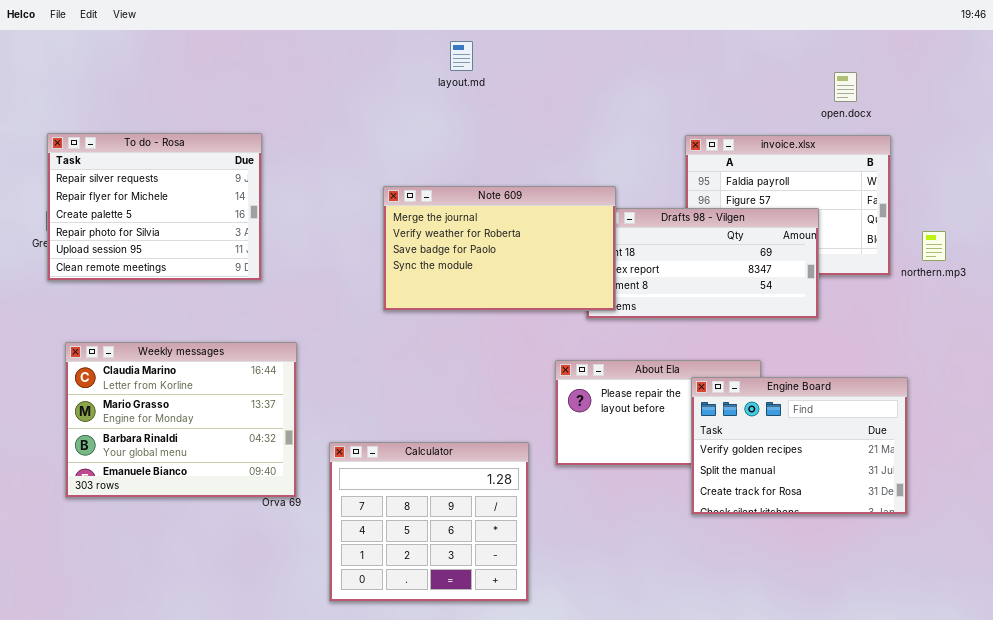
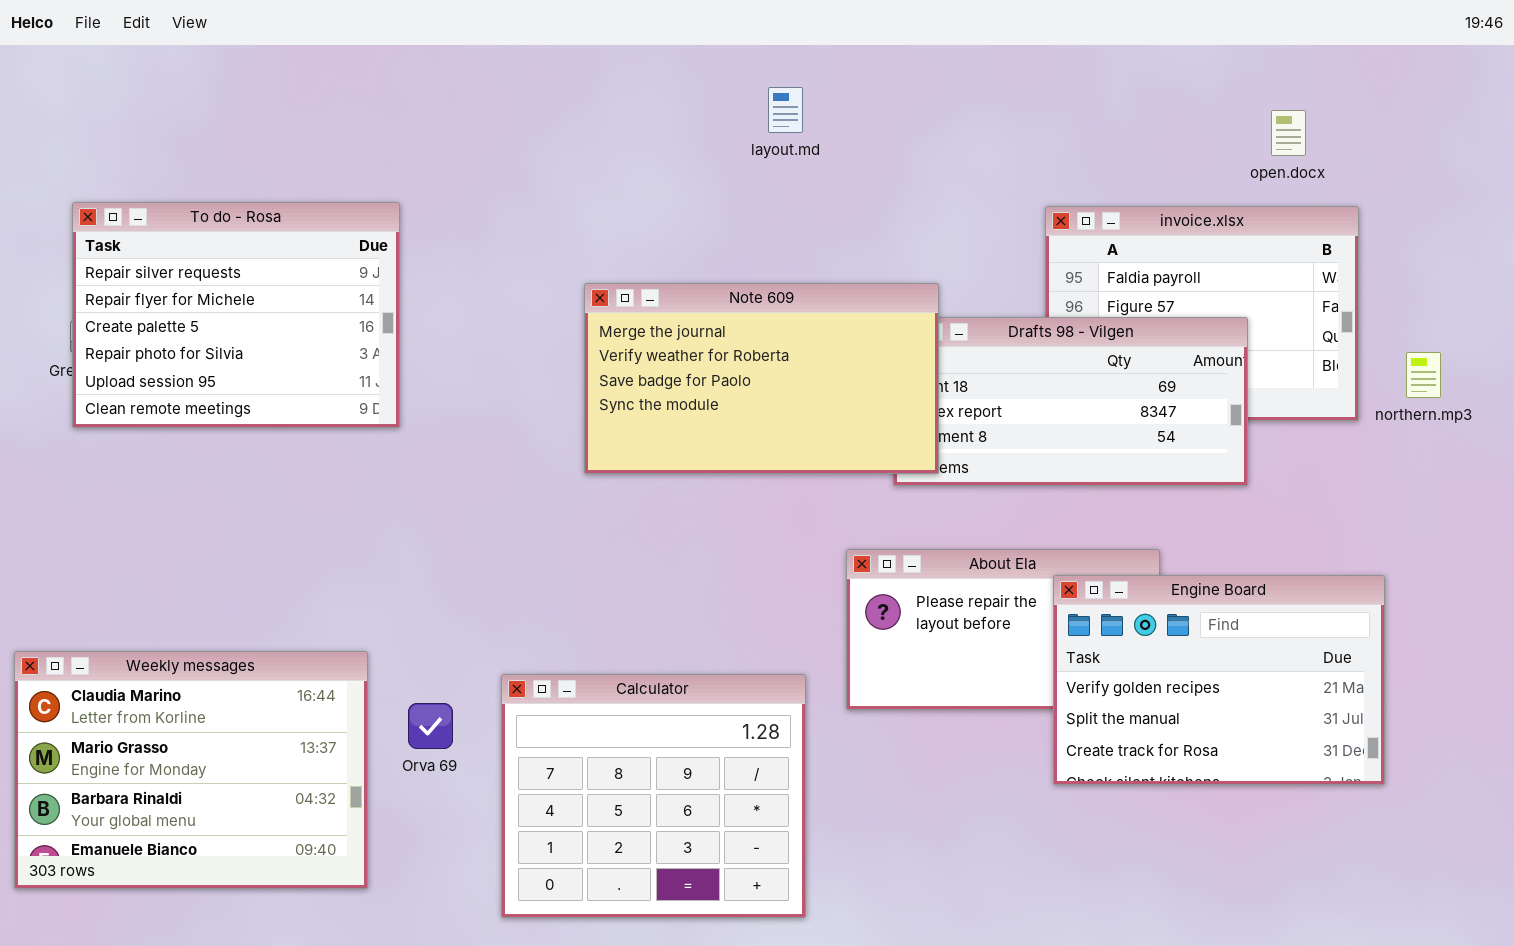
layout.md: [450,41,473,71] -> [768,87,803,133], moved
Weekly messages: [65,342,297,498] -> [14,651,368,889], moved

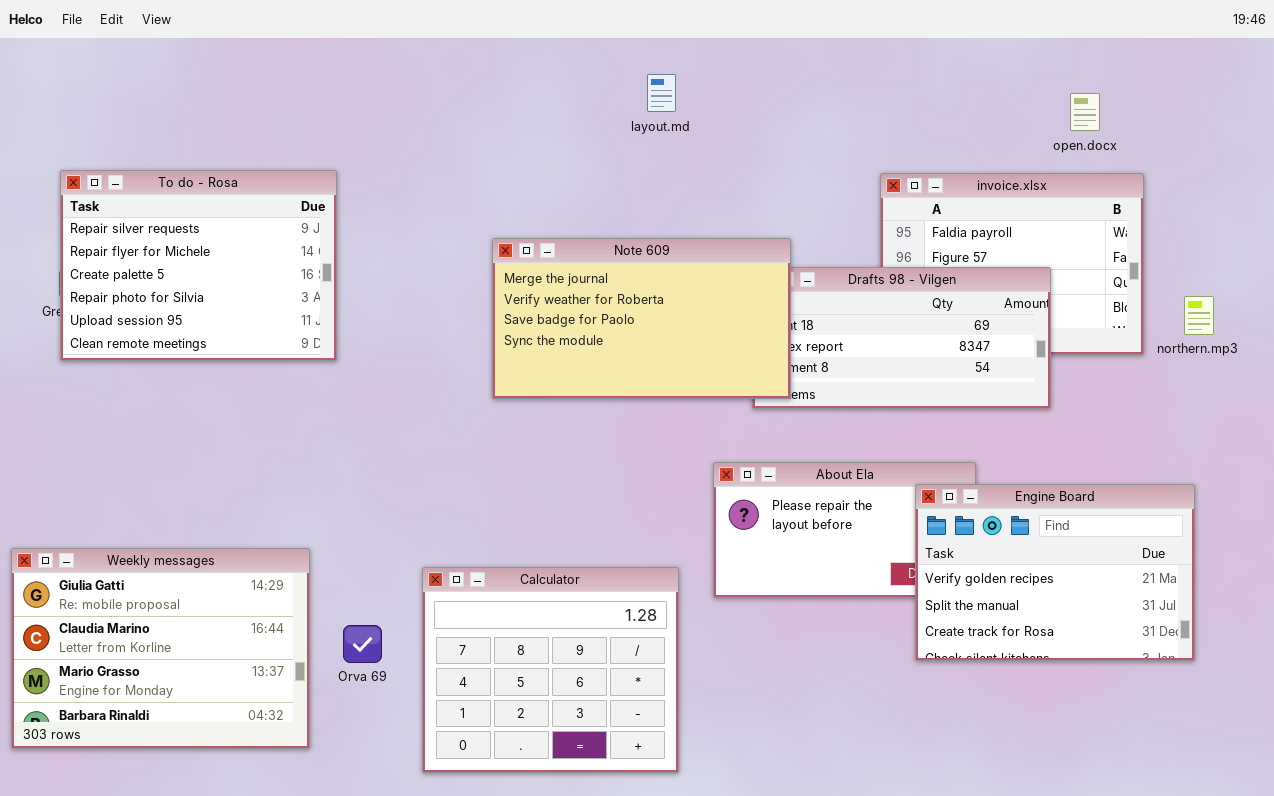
Engine Board: [1053,575,1385,785] -> [915,484,1195,661], moved
Weekly messages: [14,651,368,889] -> [11,548,310,749], scrolled up 1 row
Orva 69: [408,703,453,749] -> [343,625,382,663], moved

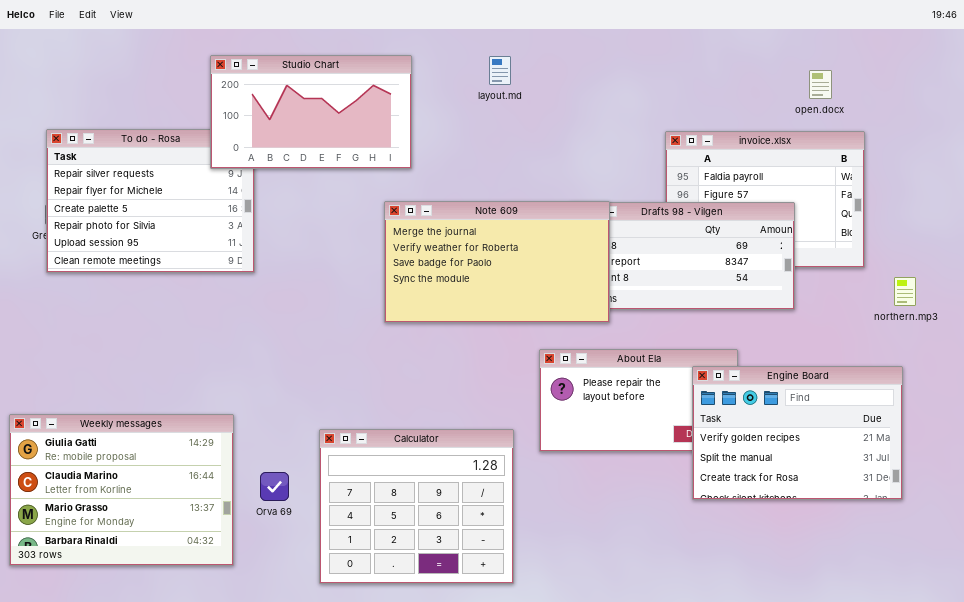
Studio Chart: none -> [210,55,412,169], opened
Note 609: [492,238,791,399] -> [384,201,610,323], moved
northern.mp3: [1184,296,1214,335] -> [894,277,916,306], moved

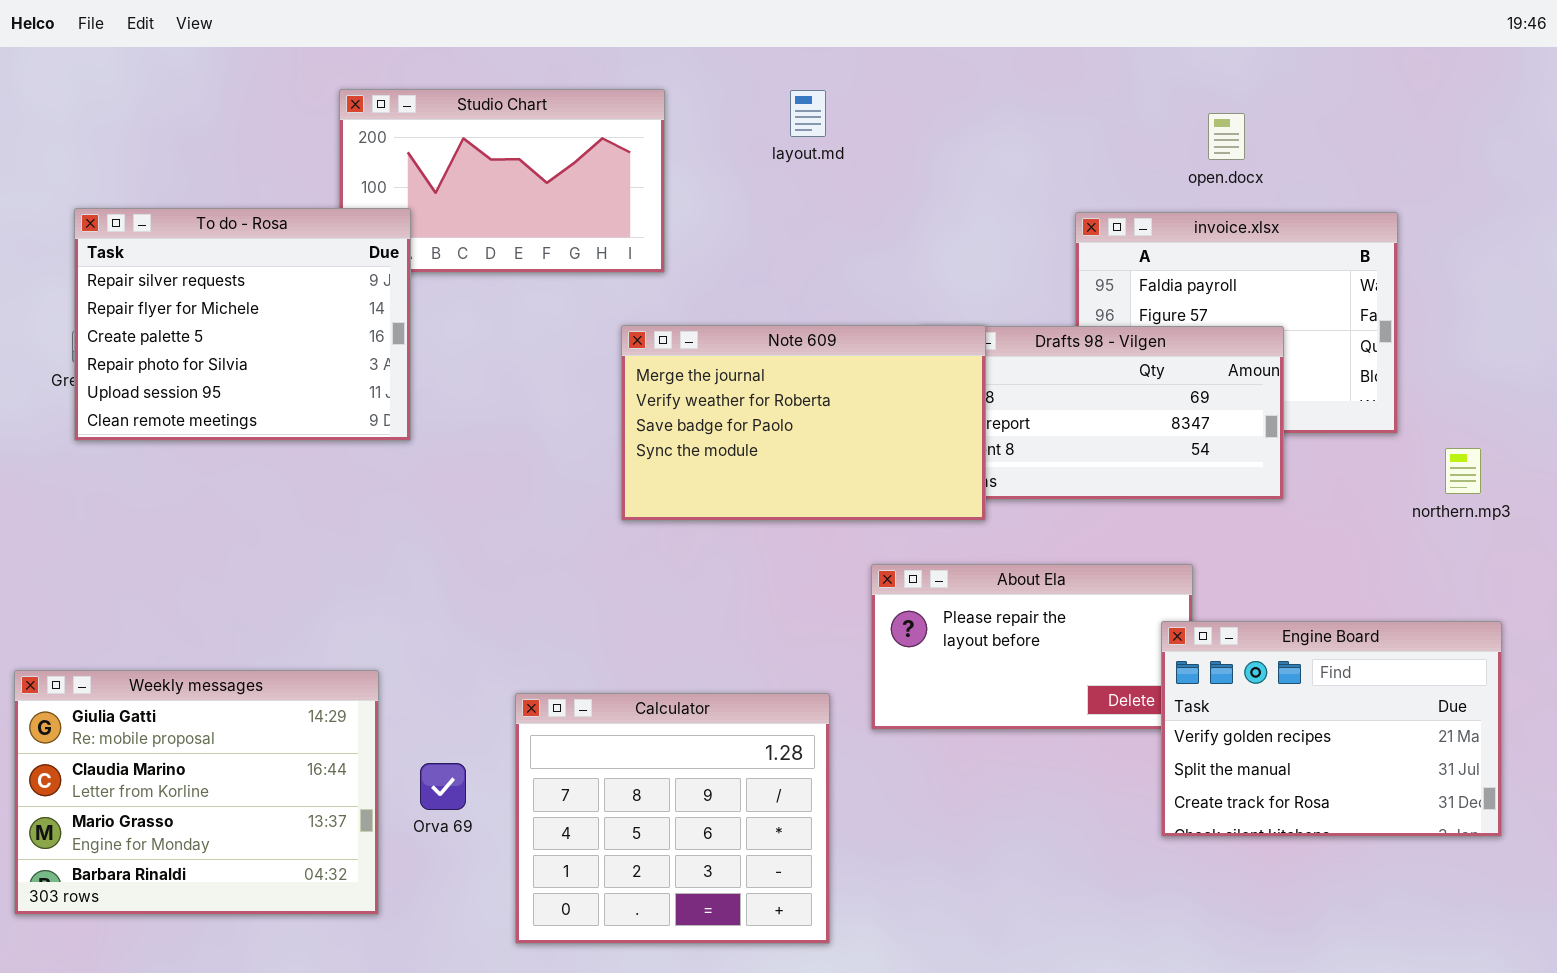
open.docx: [809,70,832,99] -> [1208,113,1245,160], moved
To do - Rosa: [46,129,255,273] -> [74,208,411,441], raised
Engine Board: [692,366,903,500] -> [1161,621,1502,837], moved

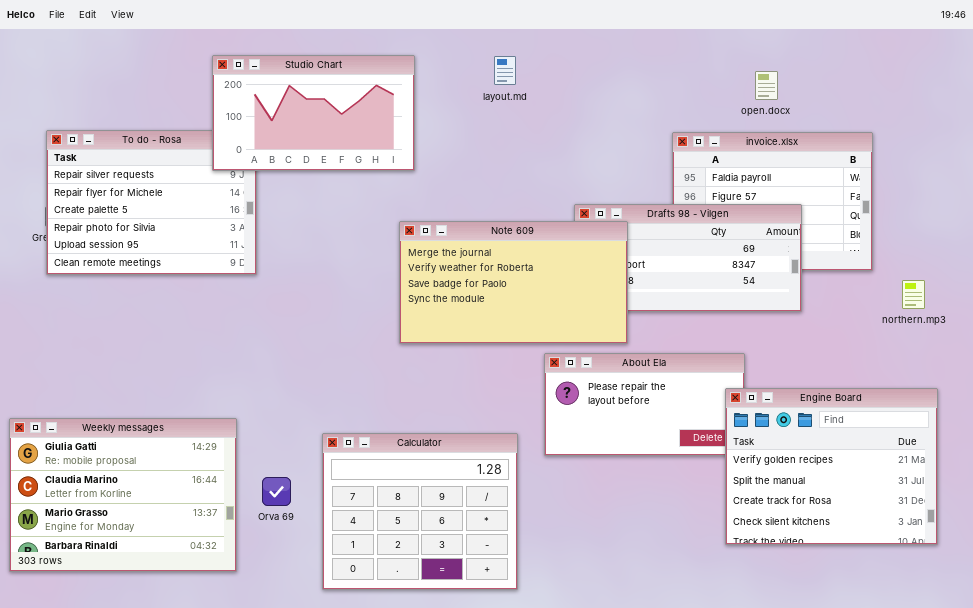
Studio Chart: [339,89,665,273] -> [212,55,415,171], raised
Note 609: [621,325,986,521] -> [399,221,628,344], moved
Engine Board: [1161,621,1502,837] -> [725,388,938,545], resized

